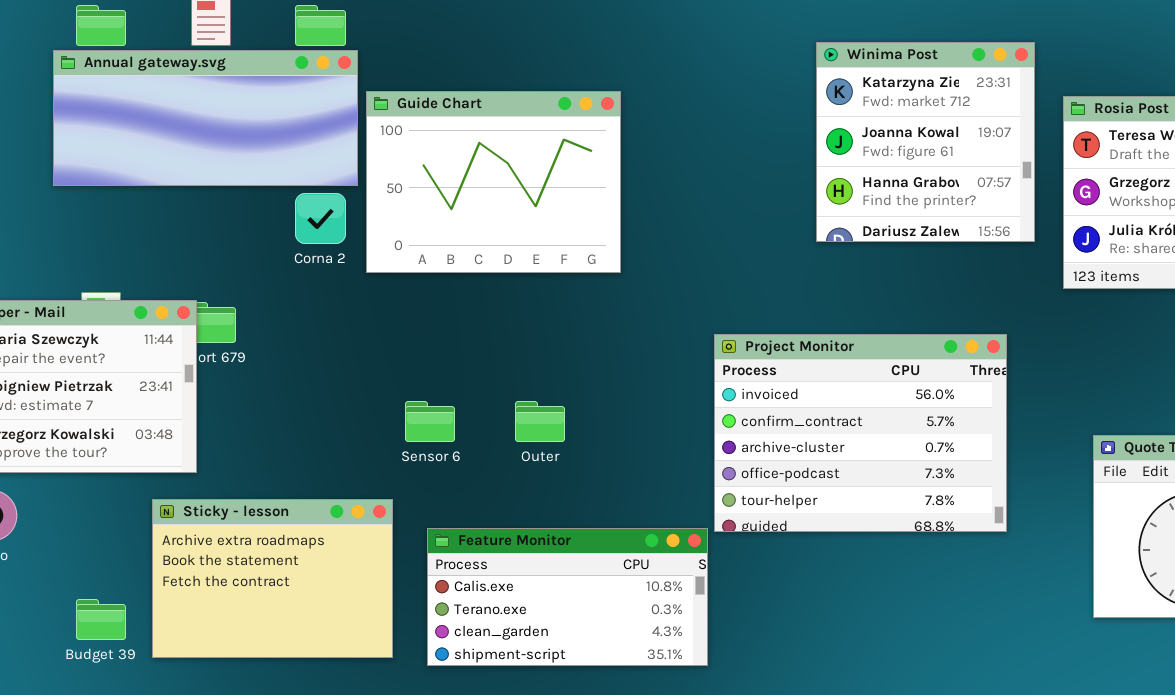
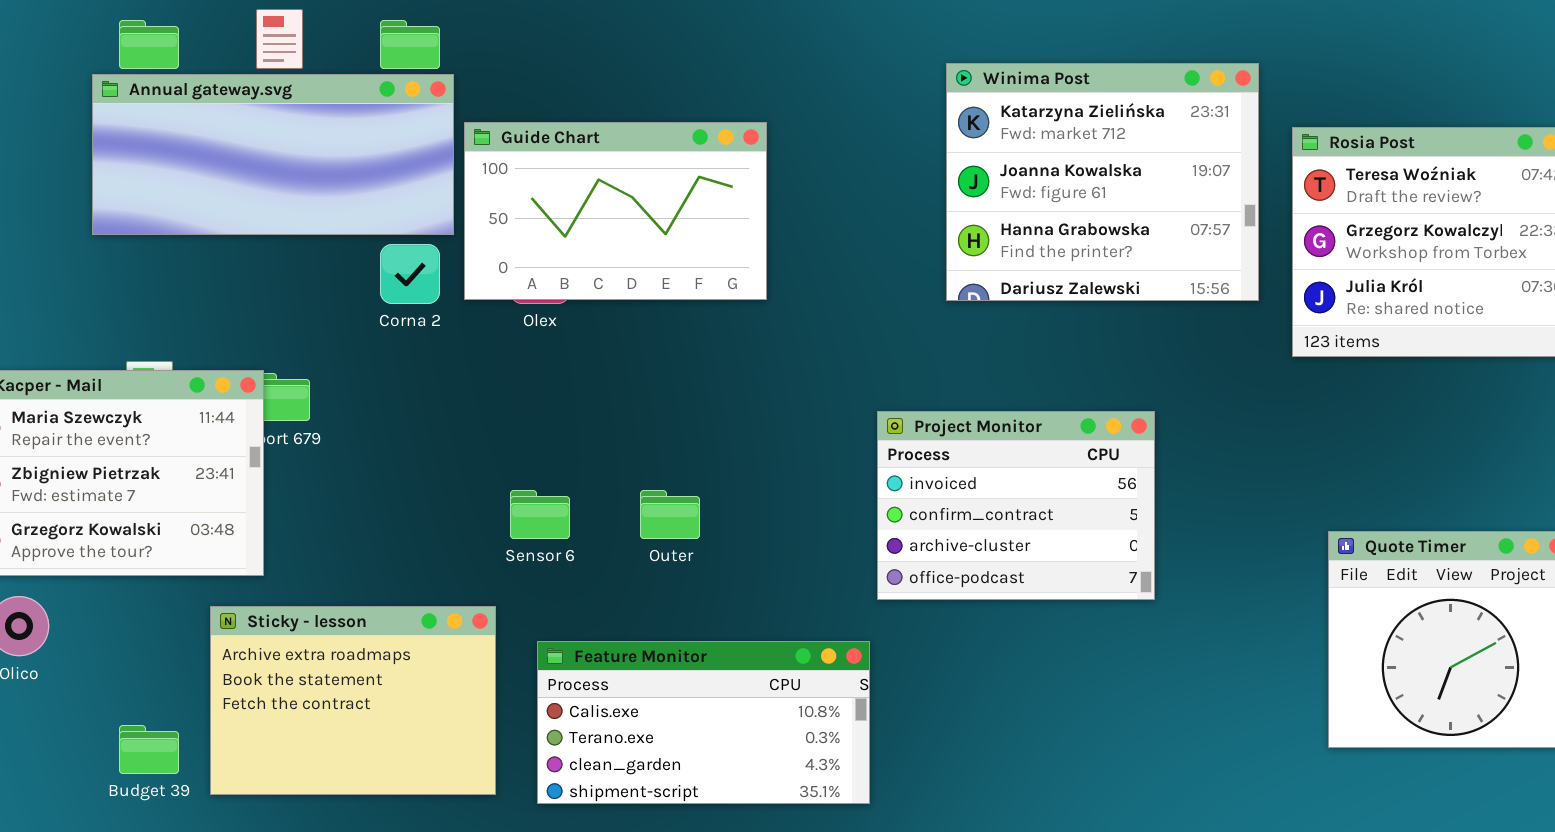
Winima Post: [816,42,1035,242] -> [946,63,1259,301], resized
Guide Chart: [366,91,621,273] -> [464,122,767,300], resized
Project Monitor: [714,334,1007,532] -> [877,411,1155,600], resized

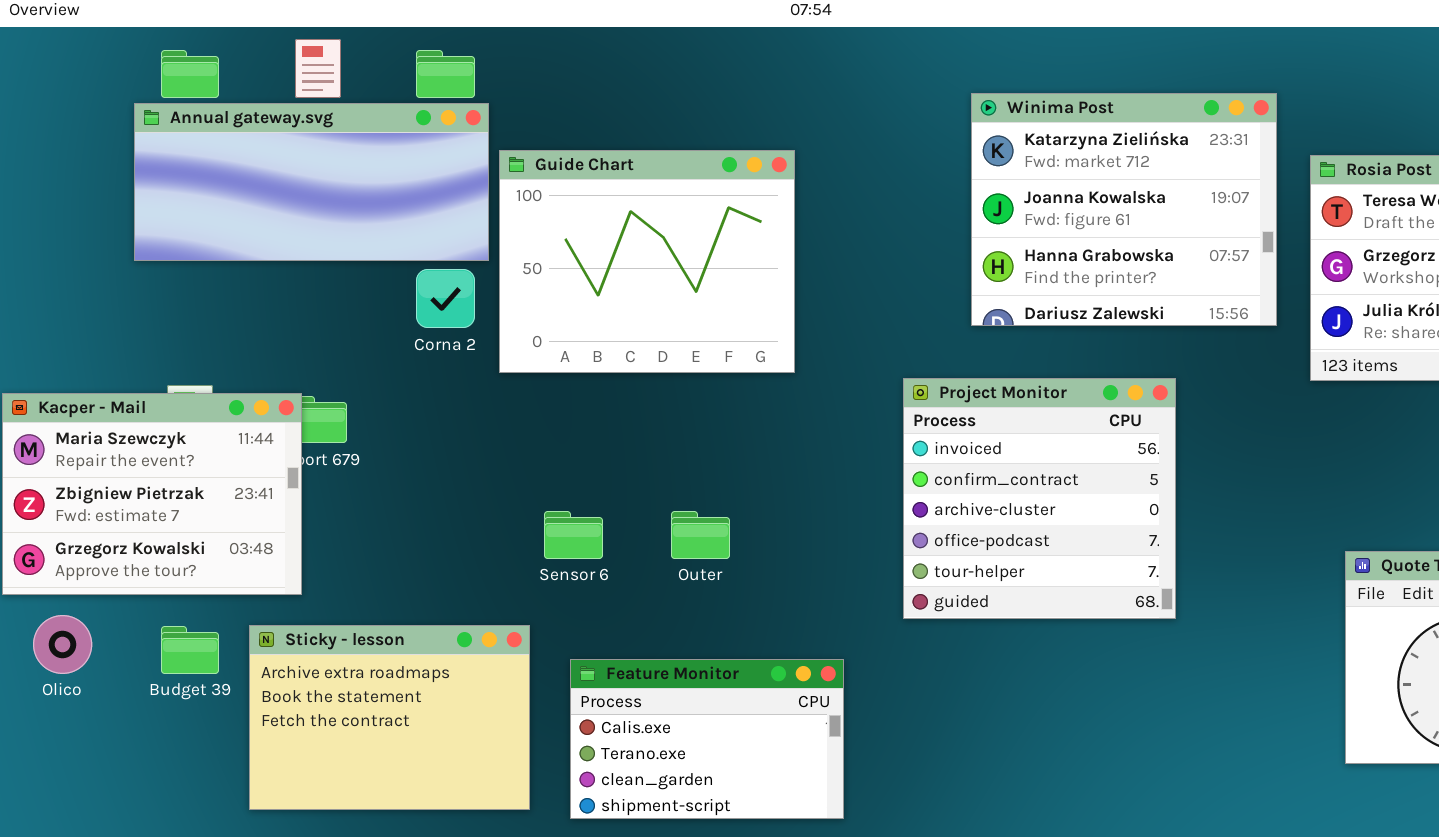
Guide Chart: [464,122,767,300] -> [499,150,795,373], resized
Project Monitor: [877,411,1155,600] -> [903,378,1176,619], resized
Feature Monitor: [537,641,870,804] -> [570,659,844,819], resized
Budget 39: [119,725,179,774] -> [161,626,219,674], moved

